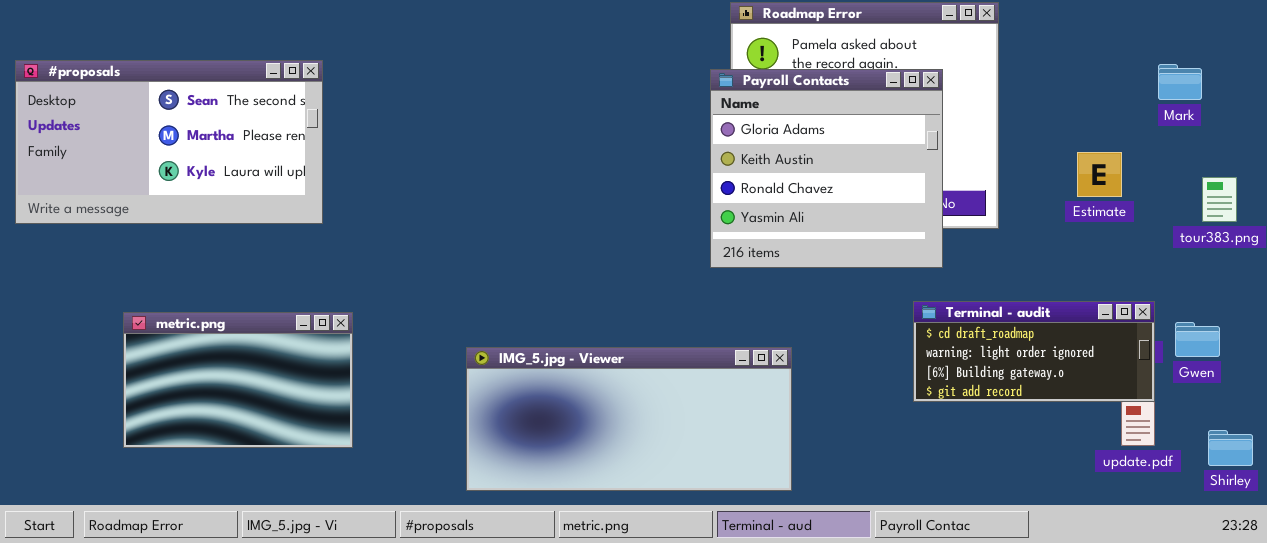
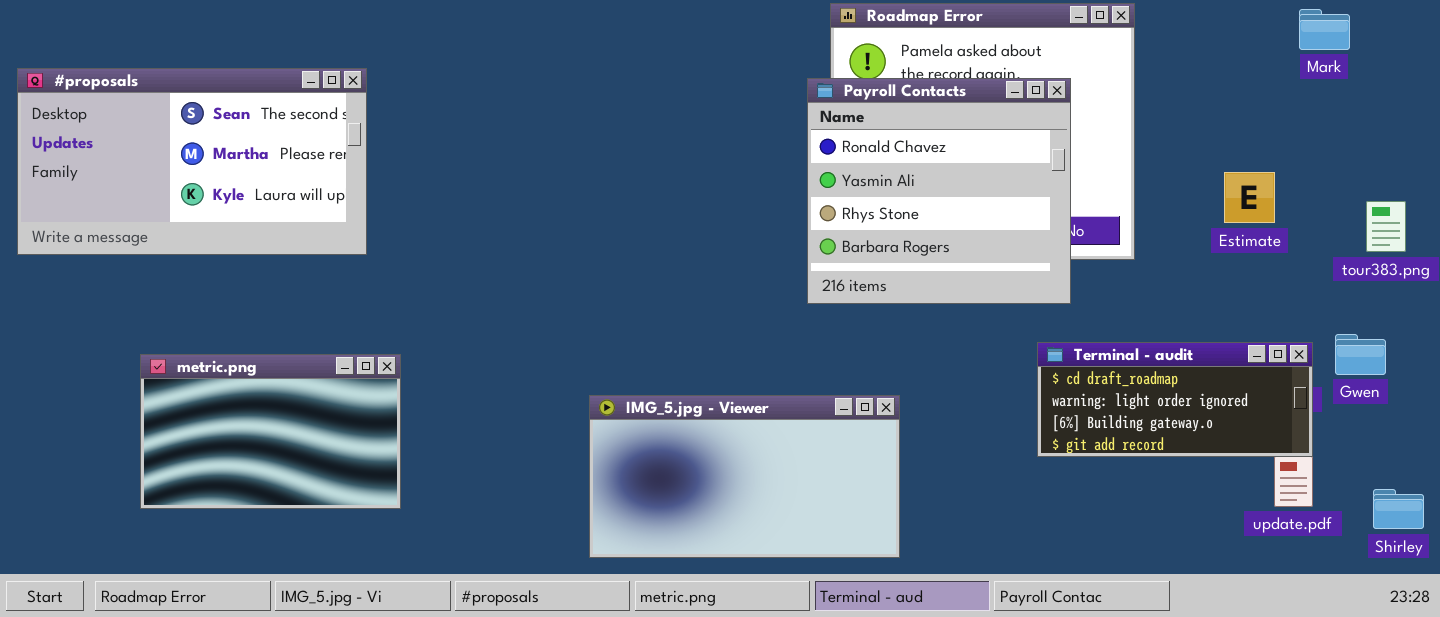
Mark: [1158,64,1202,100] -> [1299,9,1350,50], moved
Payroll Contacts: [710,69,943,268] -> [807,78,1071,304], scrolled down 2 rows
Gwen: [1175,322,1220,357] -> [1335,334,1386,375], moved
IMG_5.jpg - Viewer: [466,347,792,491] -> [589,395,900,558], resized

